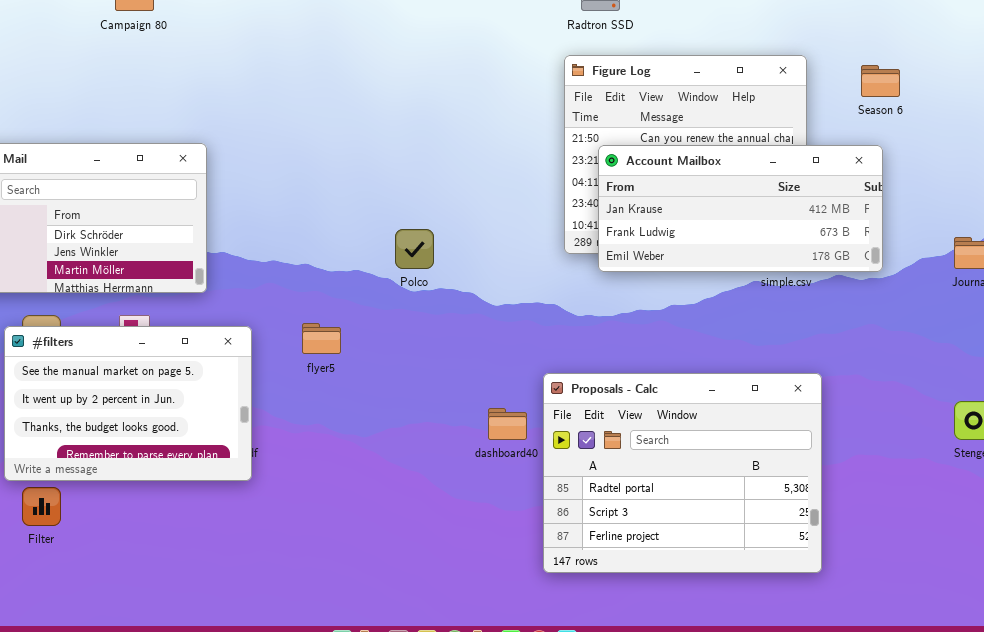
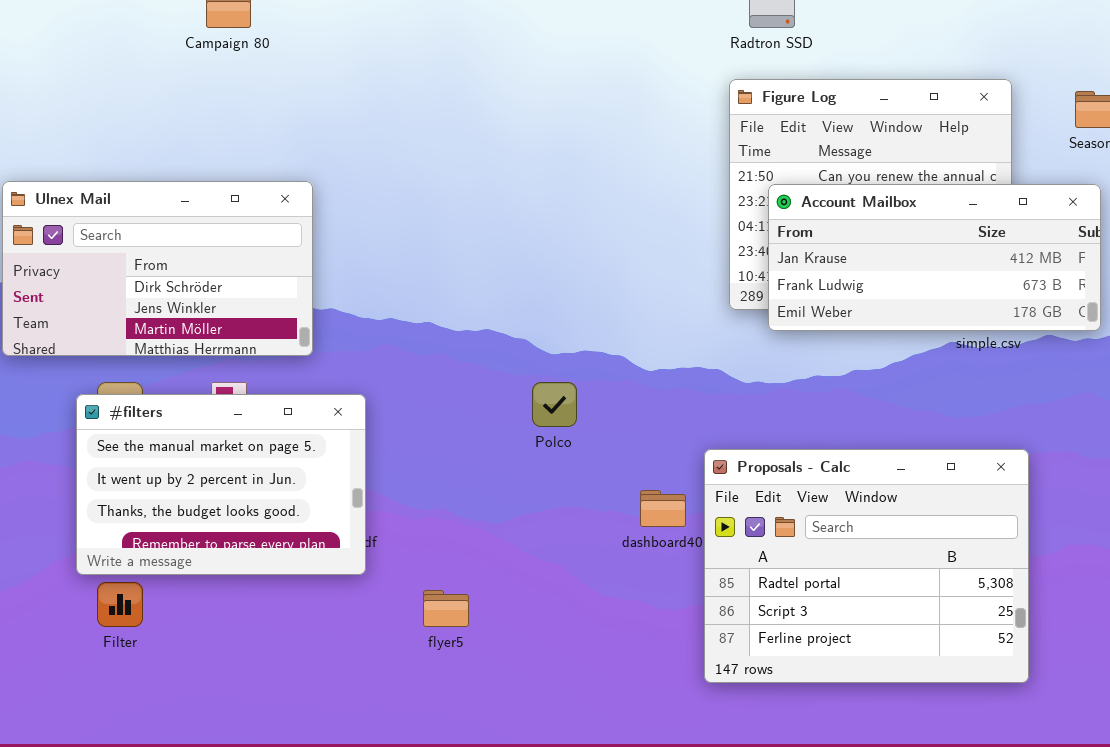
Polco: [395,229,434,269] -> [532,382,577,427], moved
flyer5: [302,323,341,354] -> [423,590,469,627], moved

